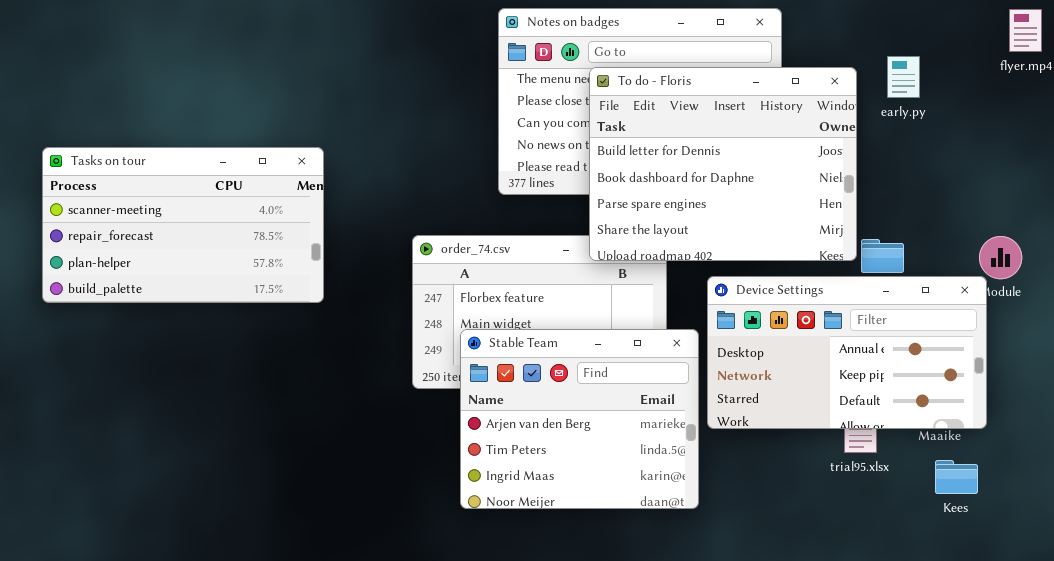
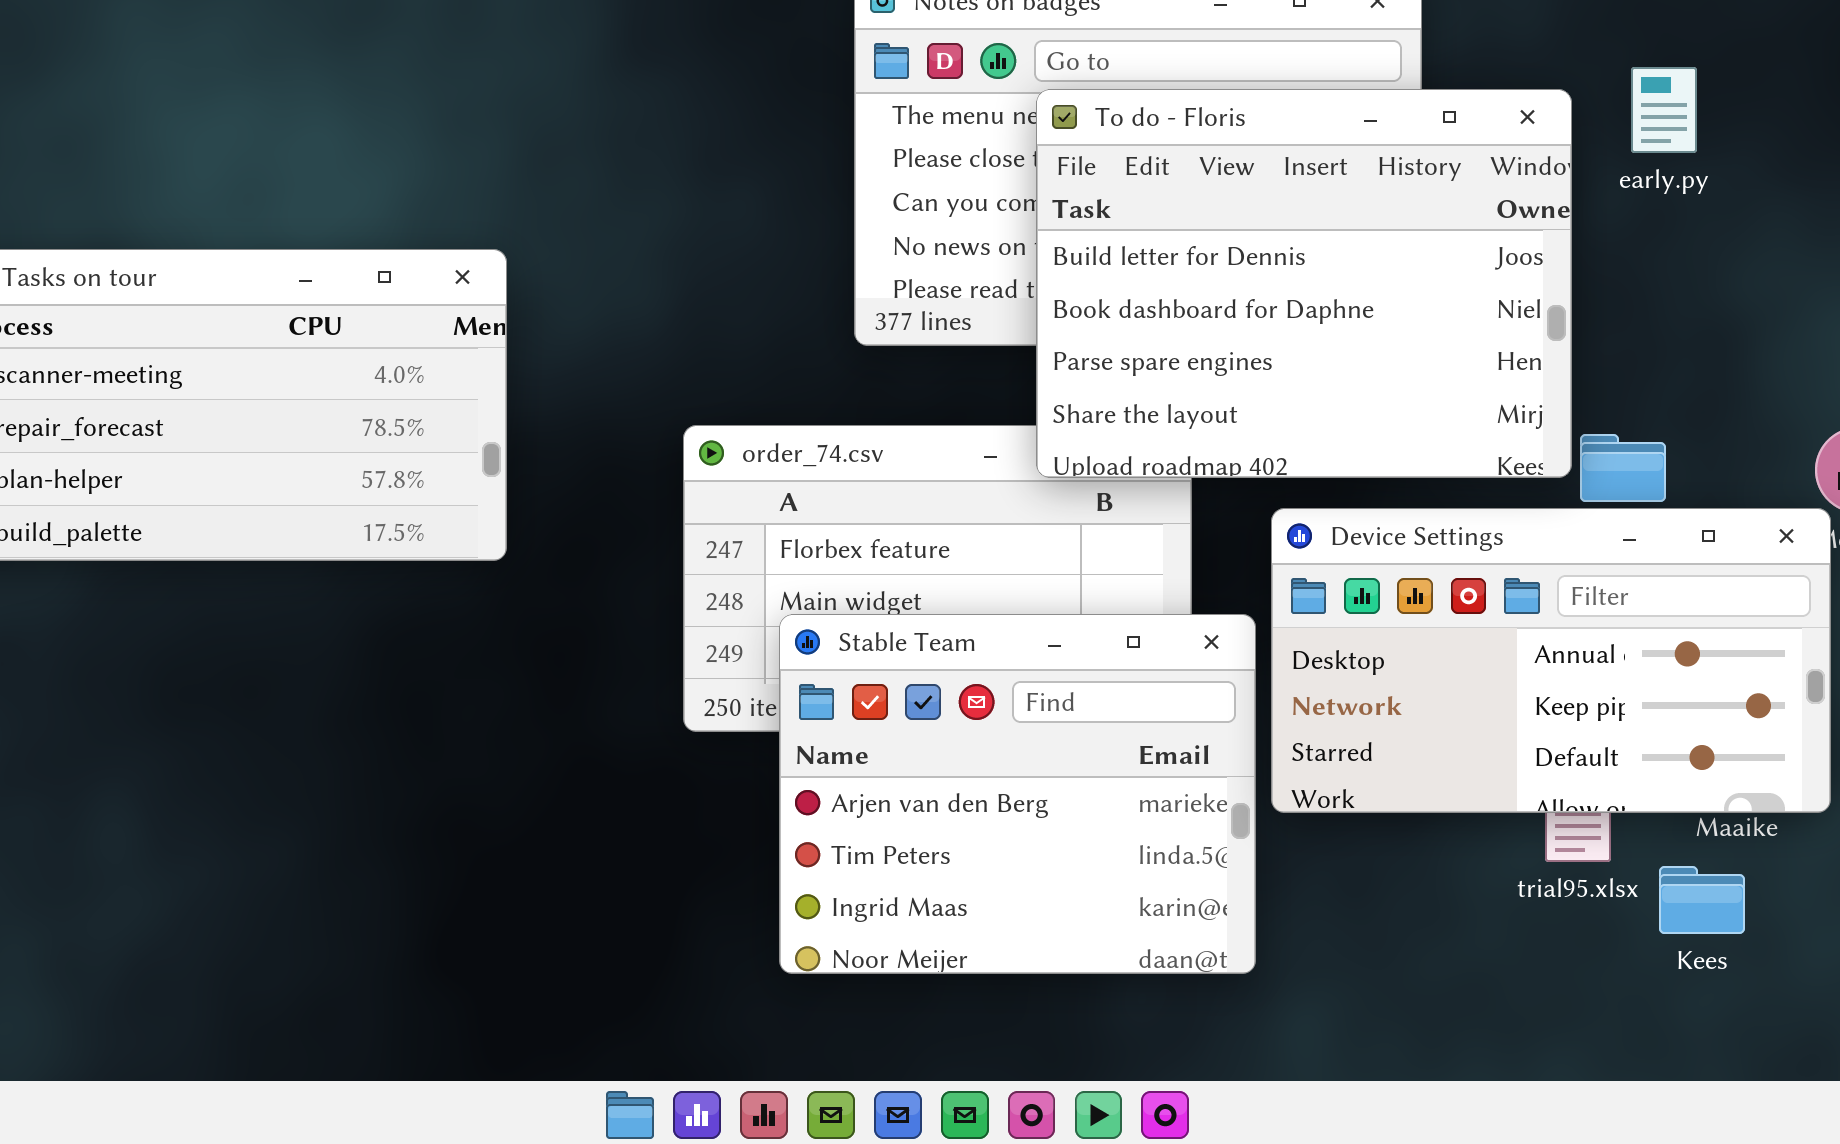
Kees: [935,460,978,494] -> [1659,866,1745,934], moved

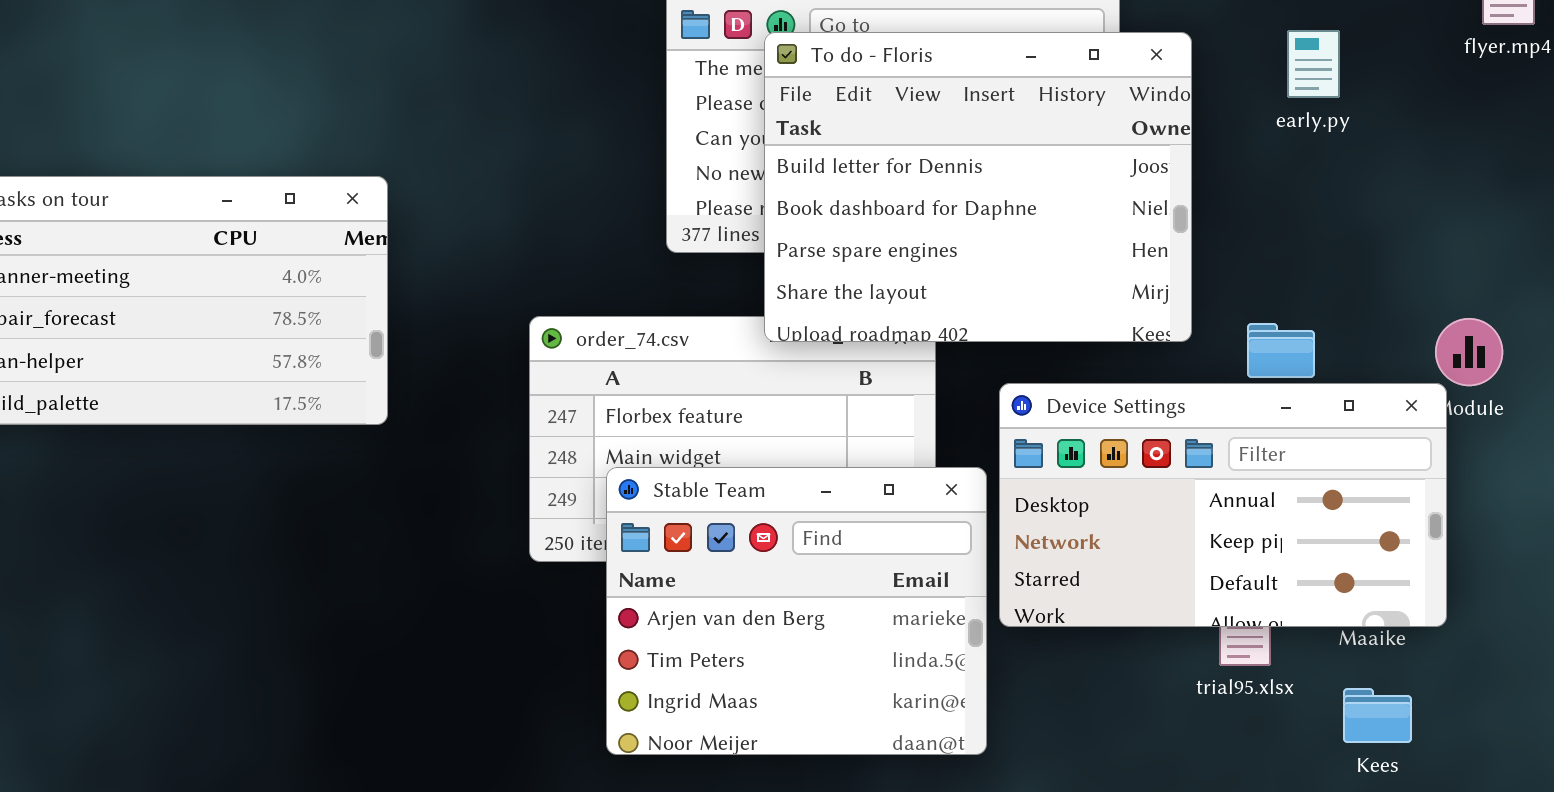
To do - Floris: [1036,89,1572,478] -> [764,32,1192,342], moved
Kees: [1659,866,1745,934] -> [1343,688,1412,743], moved

